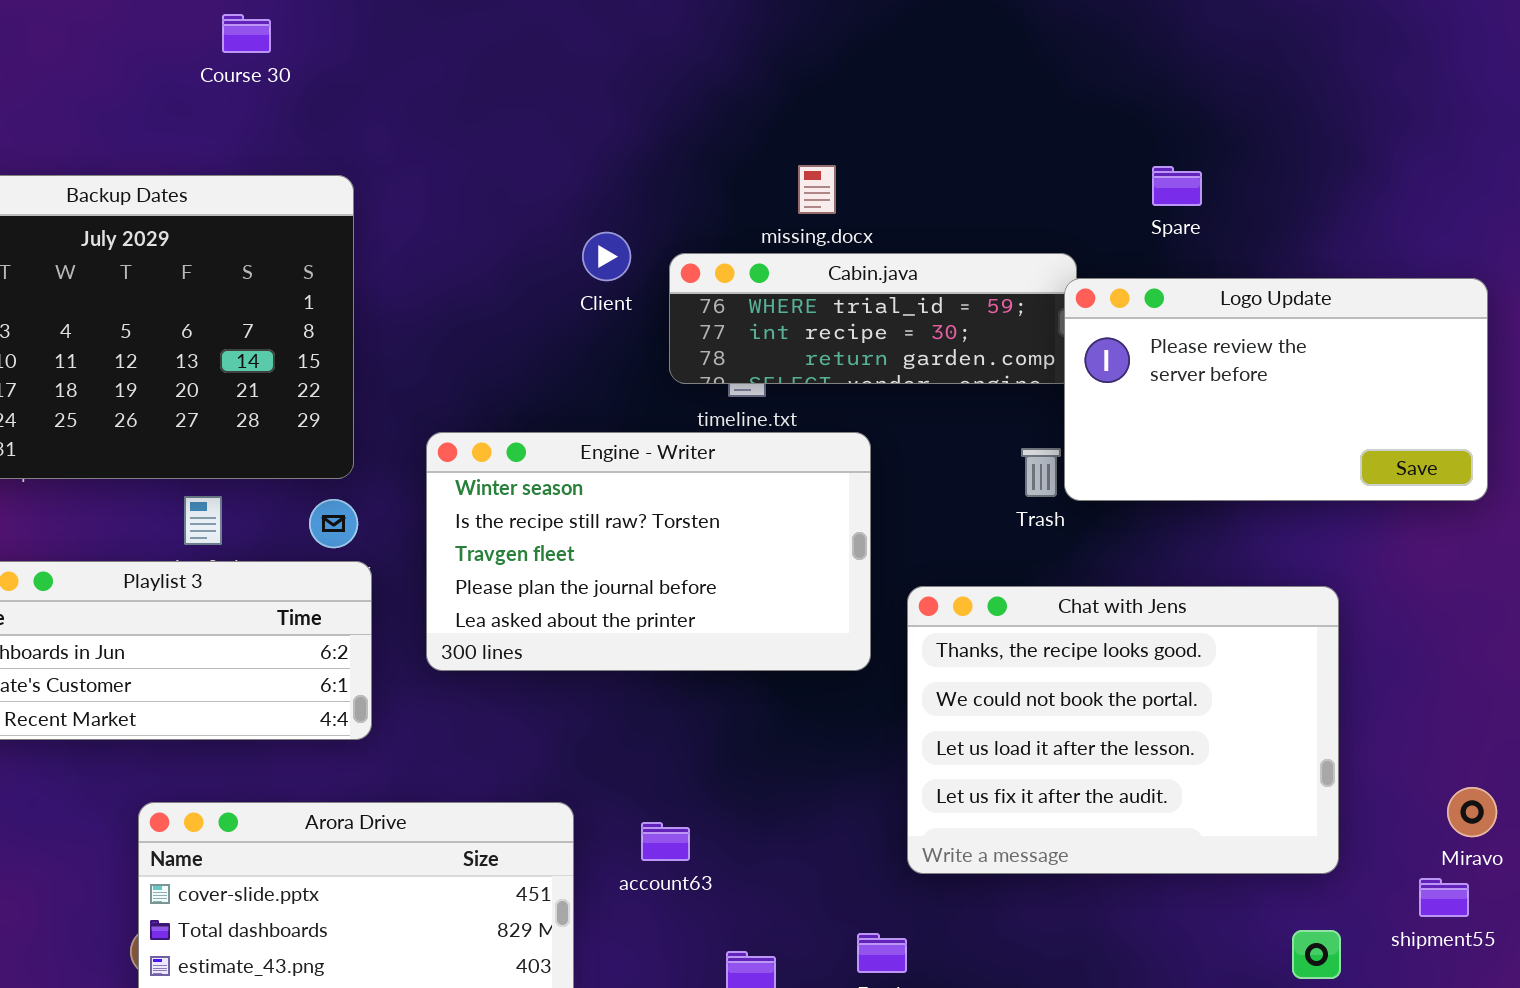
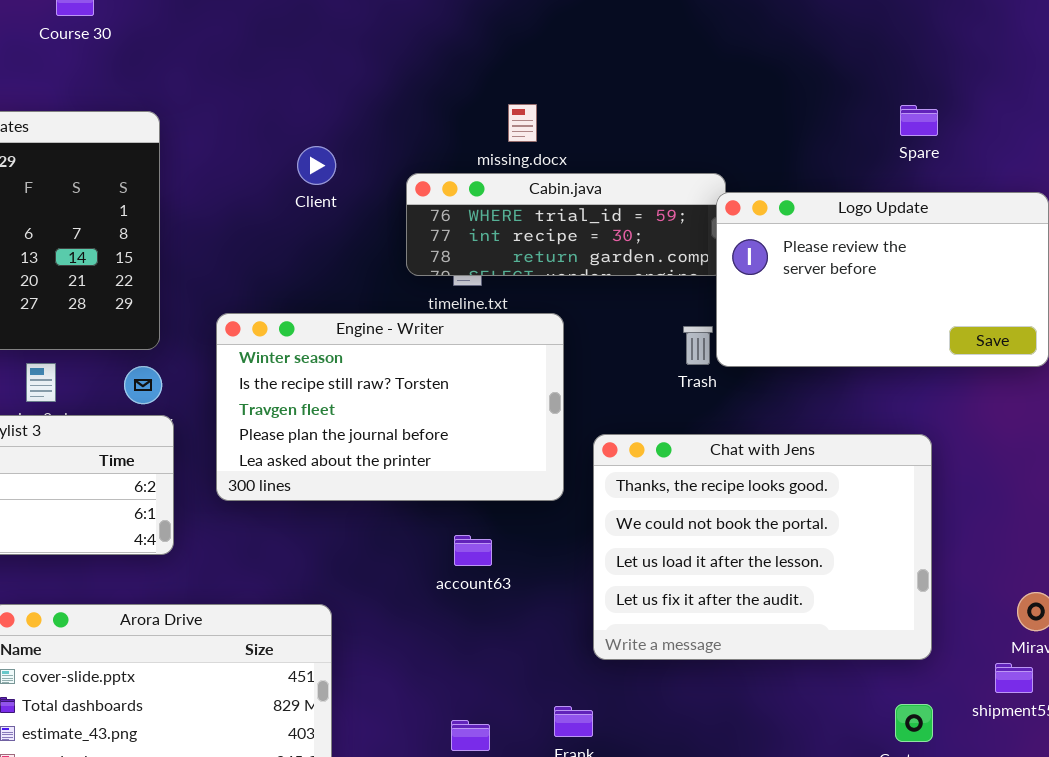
Spare: [1152,166,1202,206] -> [900,105,938,136], moved
Client: [582,232,631,281] -> [297,146,336,185], moved
account63: [641,822,690,861] -> [454,535,492,566], moved

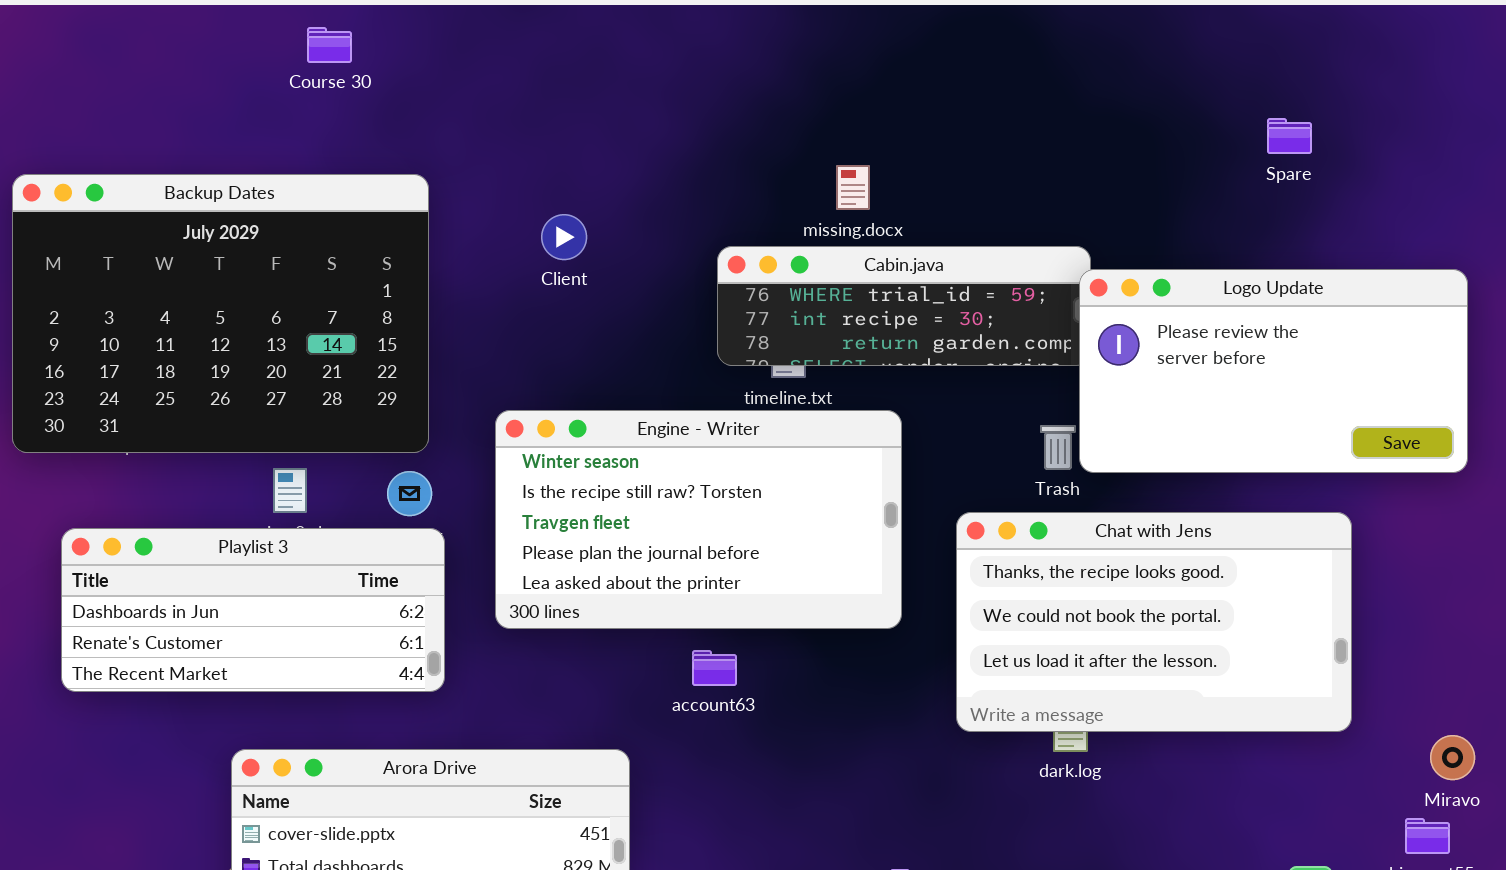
Spare: [900,105,938,136] -> [1267,118,1312,154], moved
Client: [297,146,336,185] -> [541,214,587,260], moved
Chat with Jens: [593,434,932,660] -> [956,512,1352,732], moved, resized
account63: [454,535,492,566] -> [692,650,737,686], moved

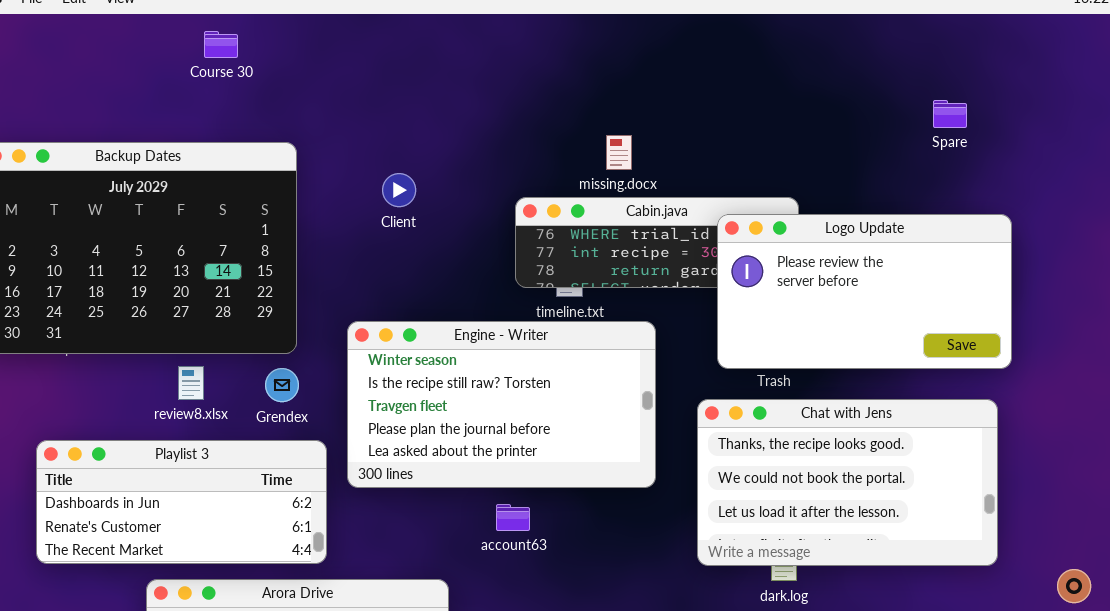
Logo Update: [1079,269,1468,473] -> [717,214,1012,369], moved
Playlist 3: [61,528,445,692] -> [36,440,327,564], moved

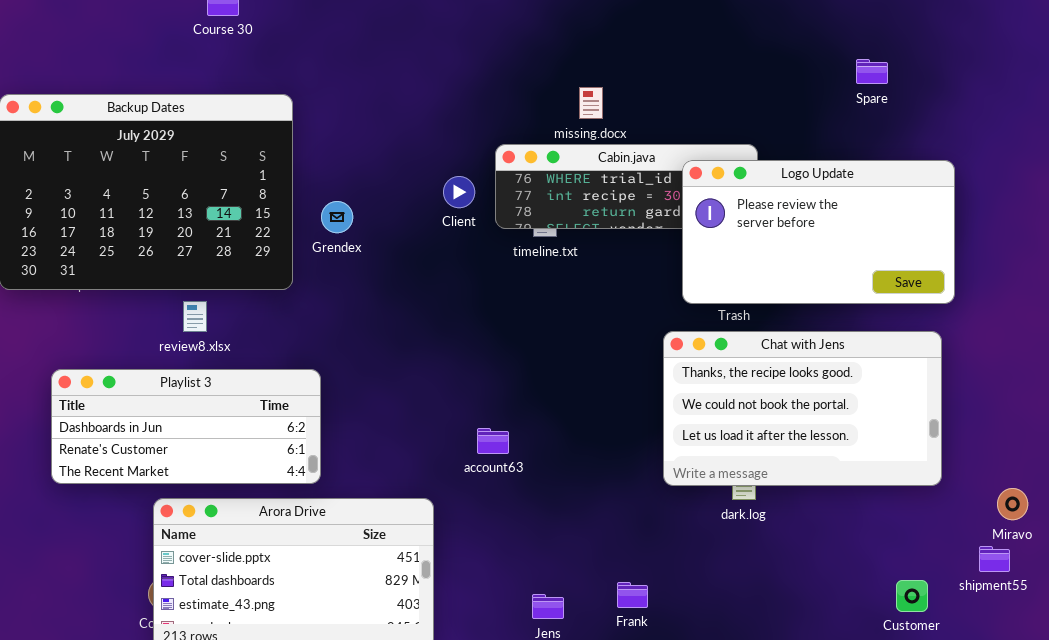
Spare: [933,100,967,128] -> [856,59,888,84], moved
Client: [382,173,416,207] -> [443,176,475,208], moved
Engine - Writer: [347,321,656,488] -> none, closed
Grendex: [265,368,299,402] -> [321,201,353,233], moved

